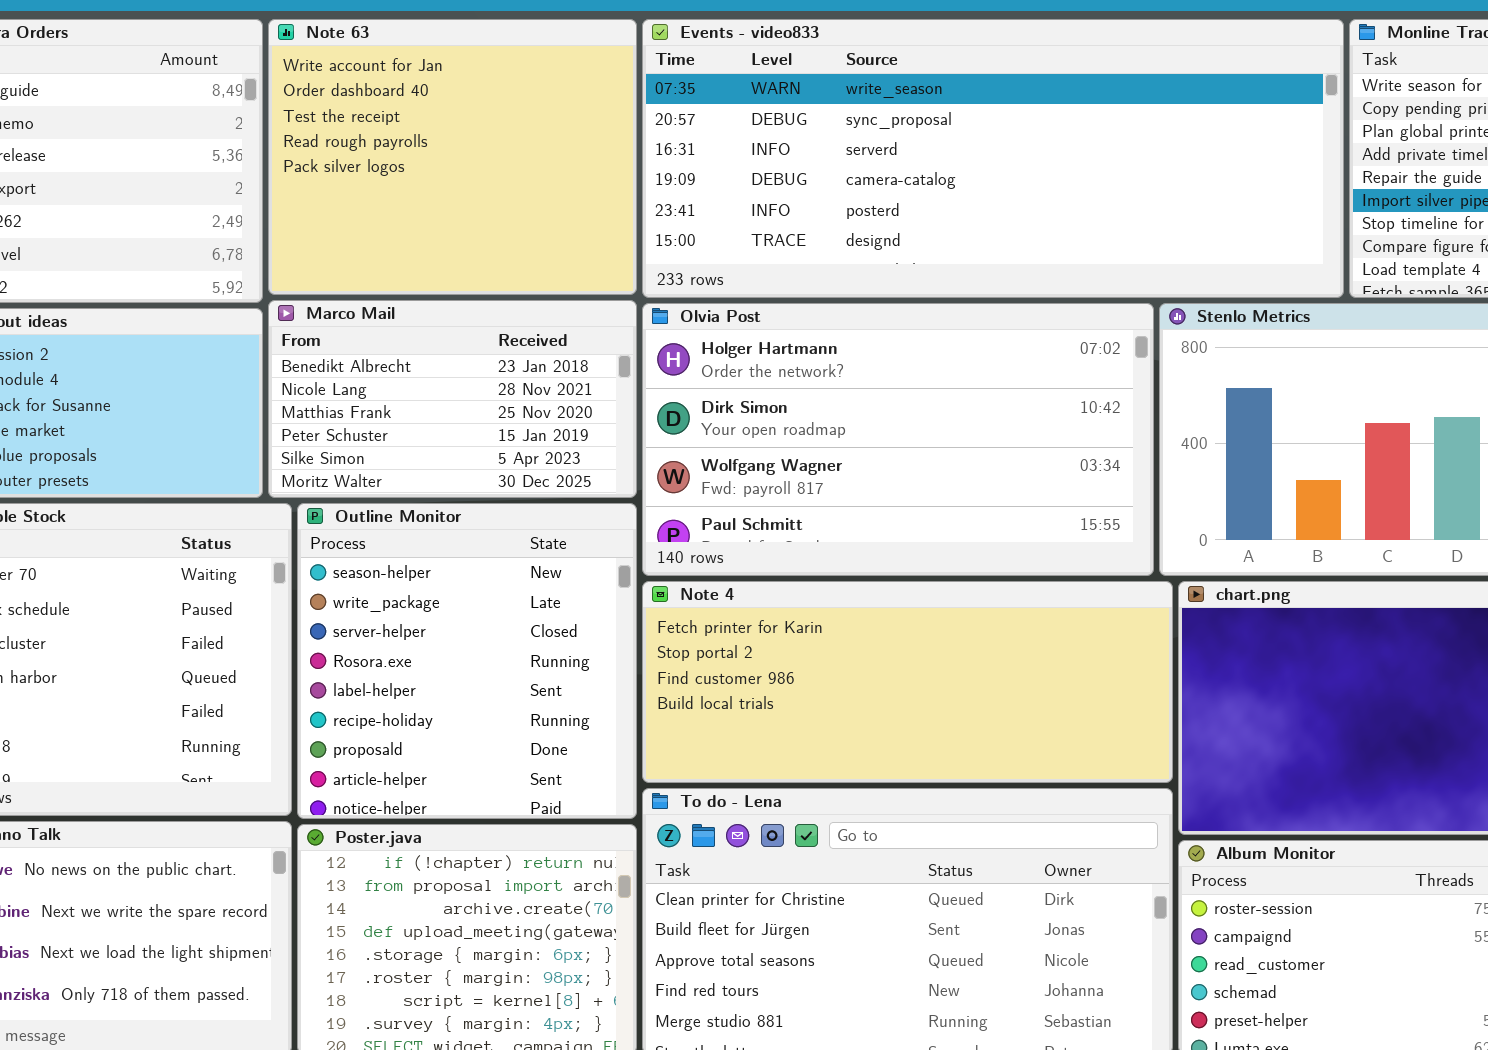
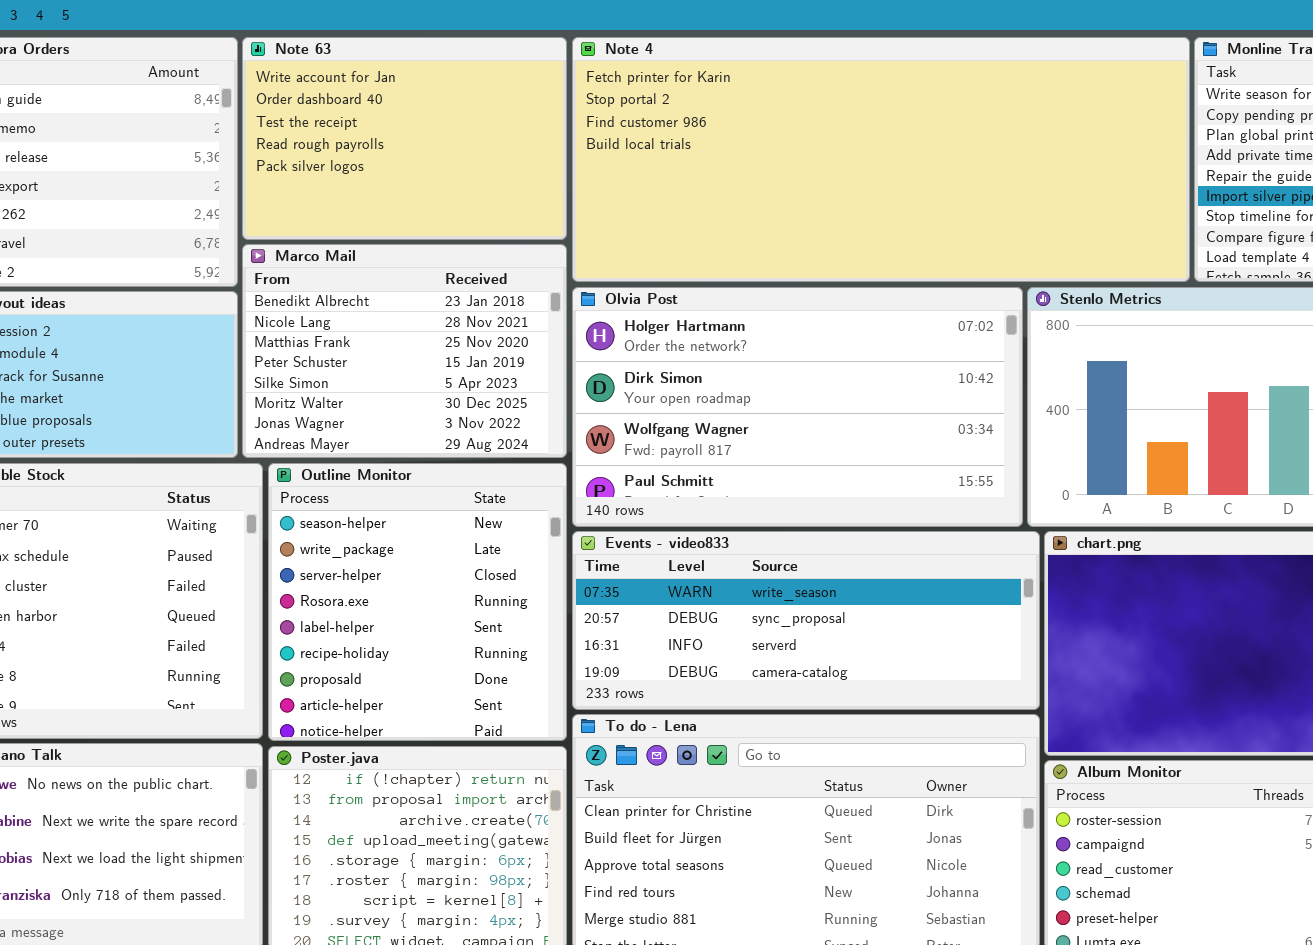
Note 63: [268,19,637,295] -> [242,37,567,240], resized
Events - video833: [642,19,1344,298] -> [572,531,1040,710], moved, resized
Marco Mail: [268,300,637,498] -> [242,244,567,458], resized
Note 4: [642,581,1173,783] -> [572,37,1190,282], moved, resized

